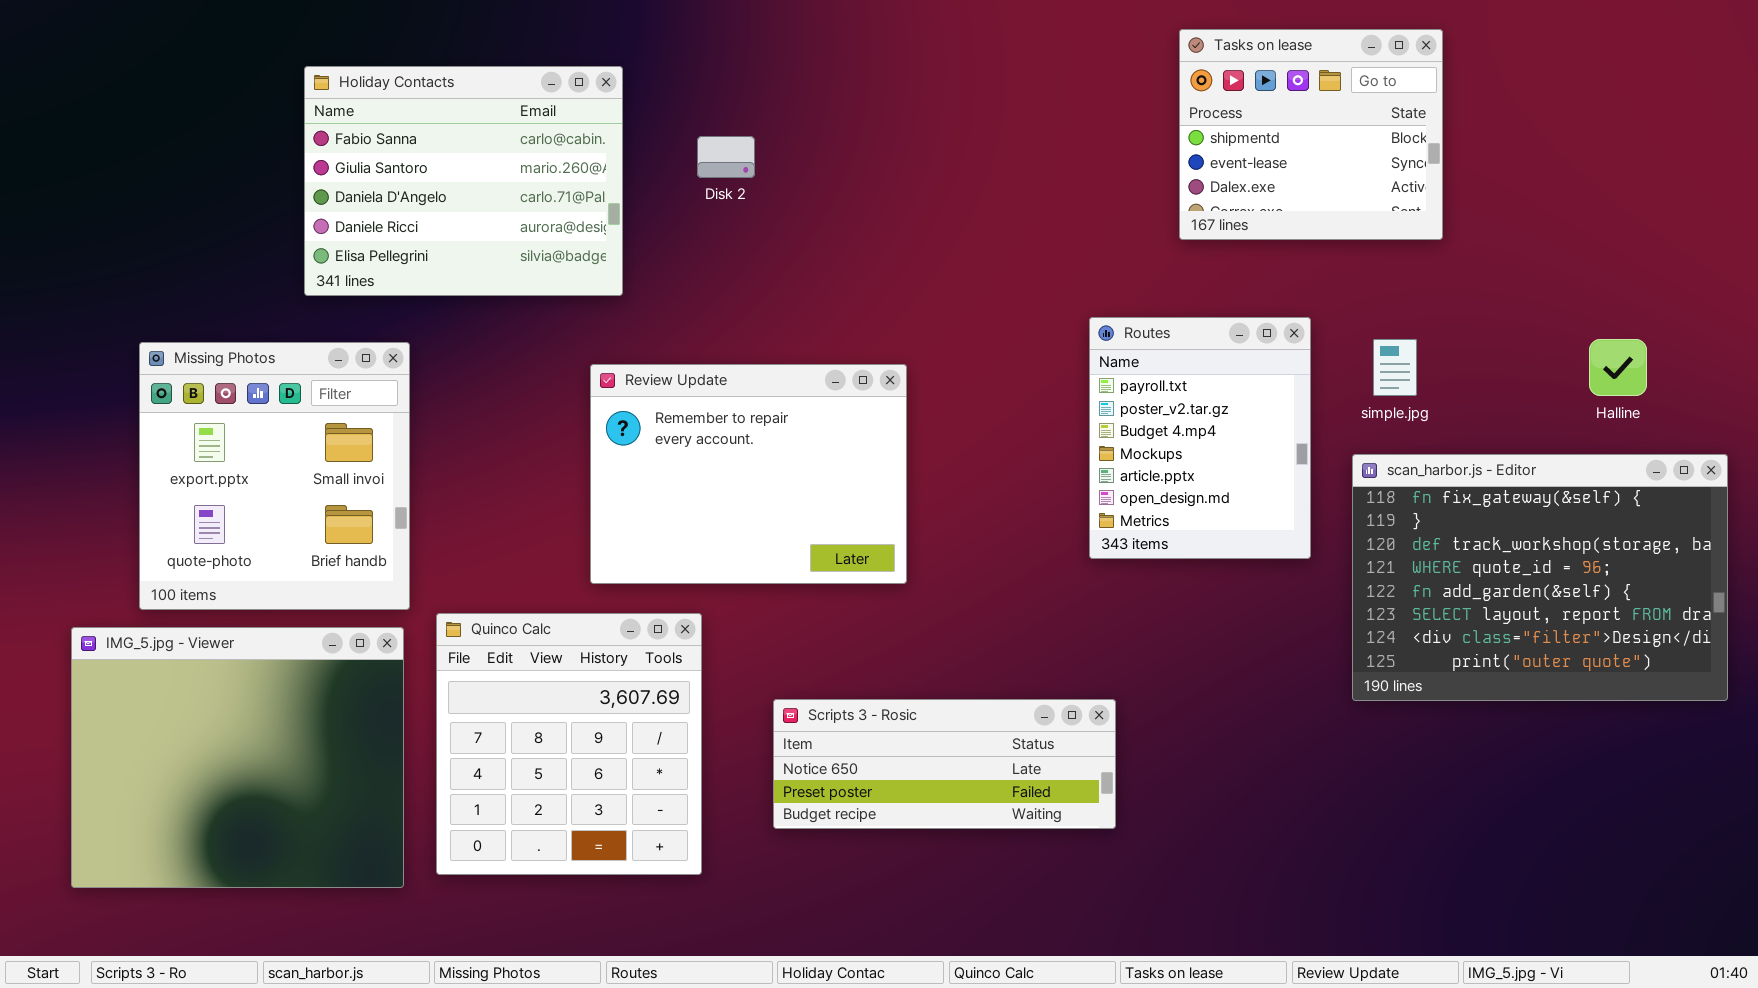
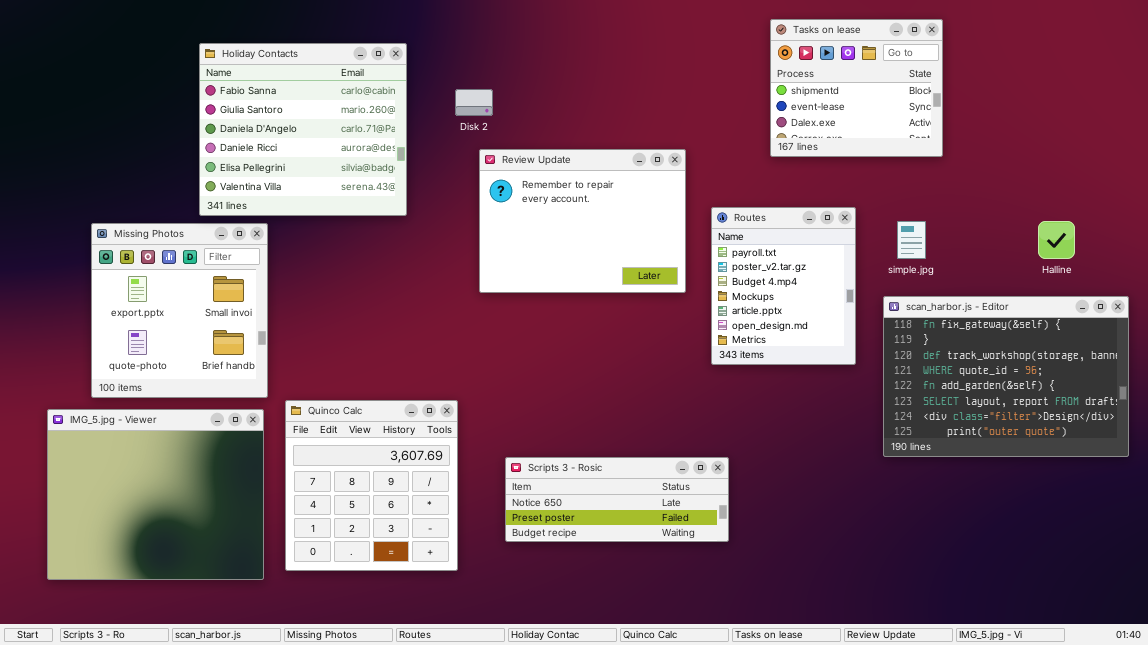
Holiday Contacts: [304,66,623,296] -> [199,43,407,216], resized
Review Update: [590,364,907,584] -> [479,149,686,293], moved

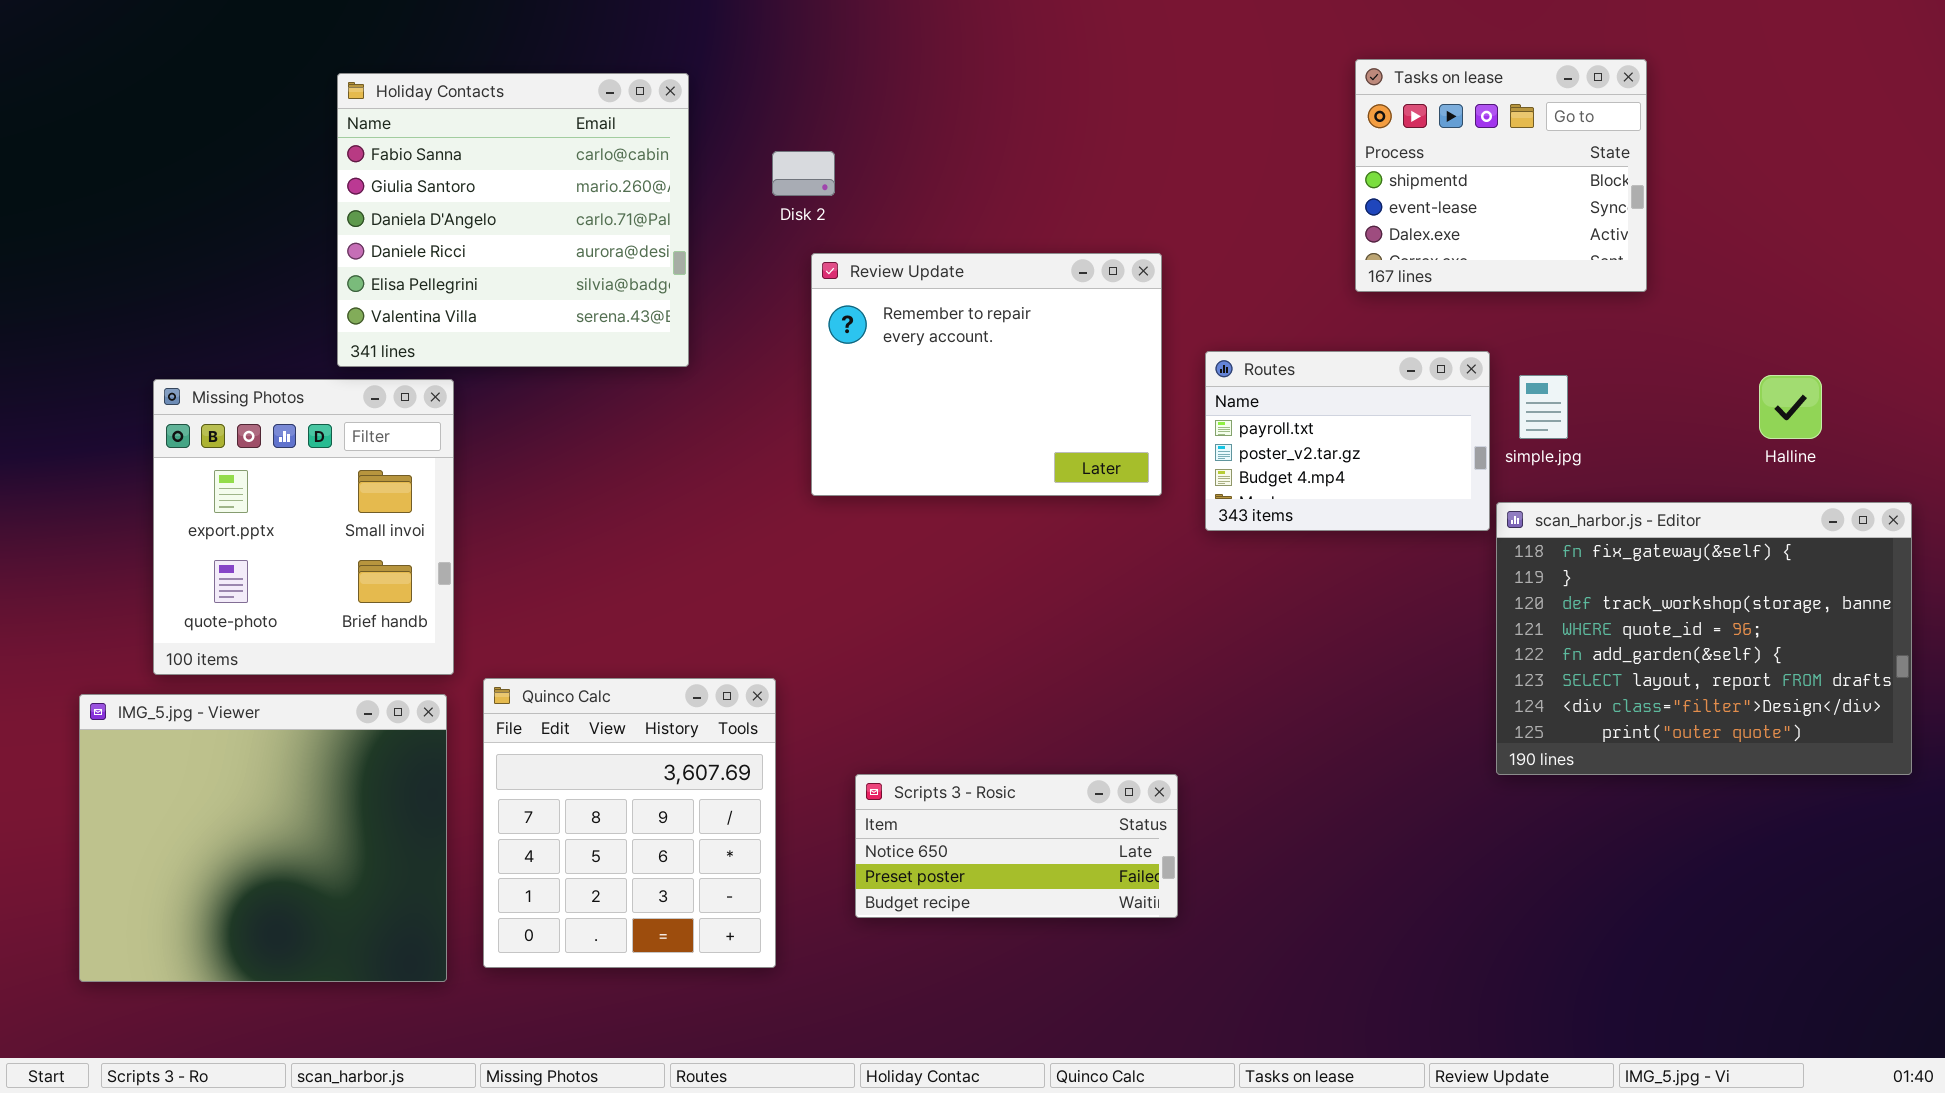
Tasks on lease: [770,19,943,157] -> [1355,59,1647,292], moved
Routes: [711,207,856,365] -> [1205,351,1490,531], resized
Scripts 3 - Rosic: [505,457,729,542] -> [855,774,1178,918], resized

